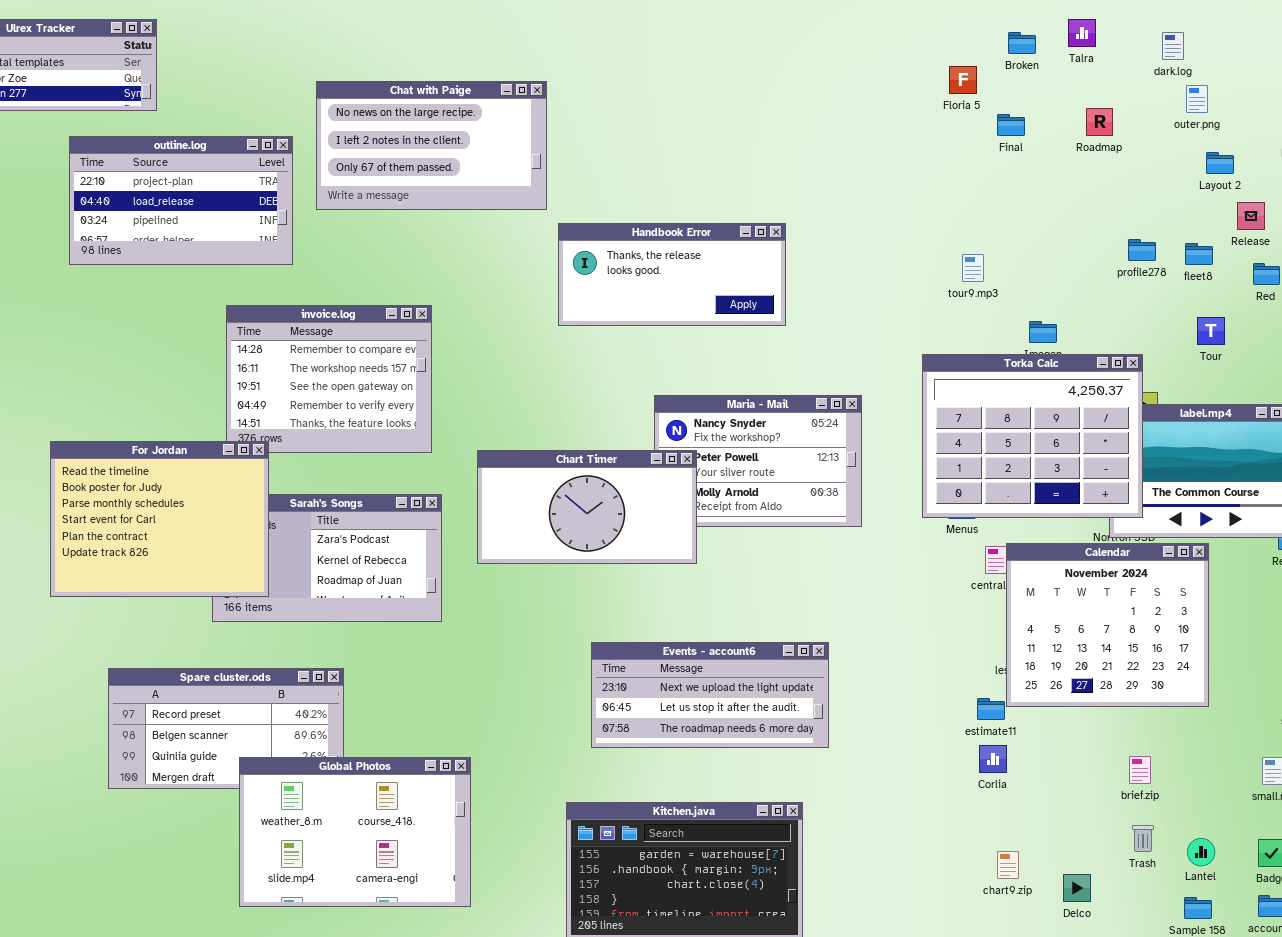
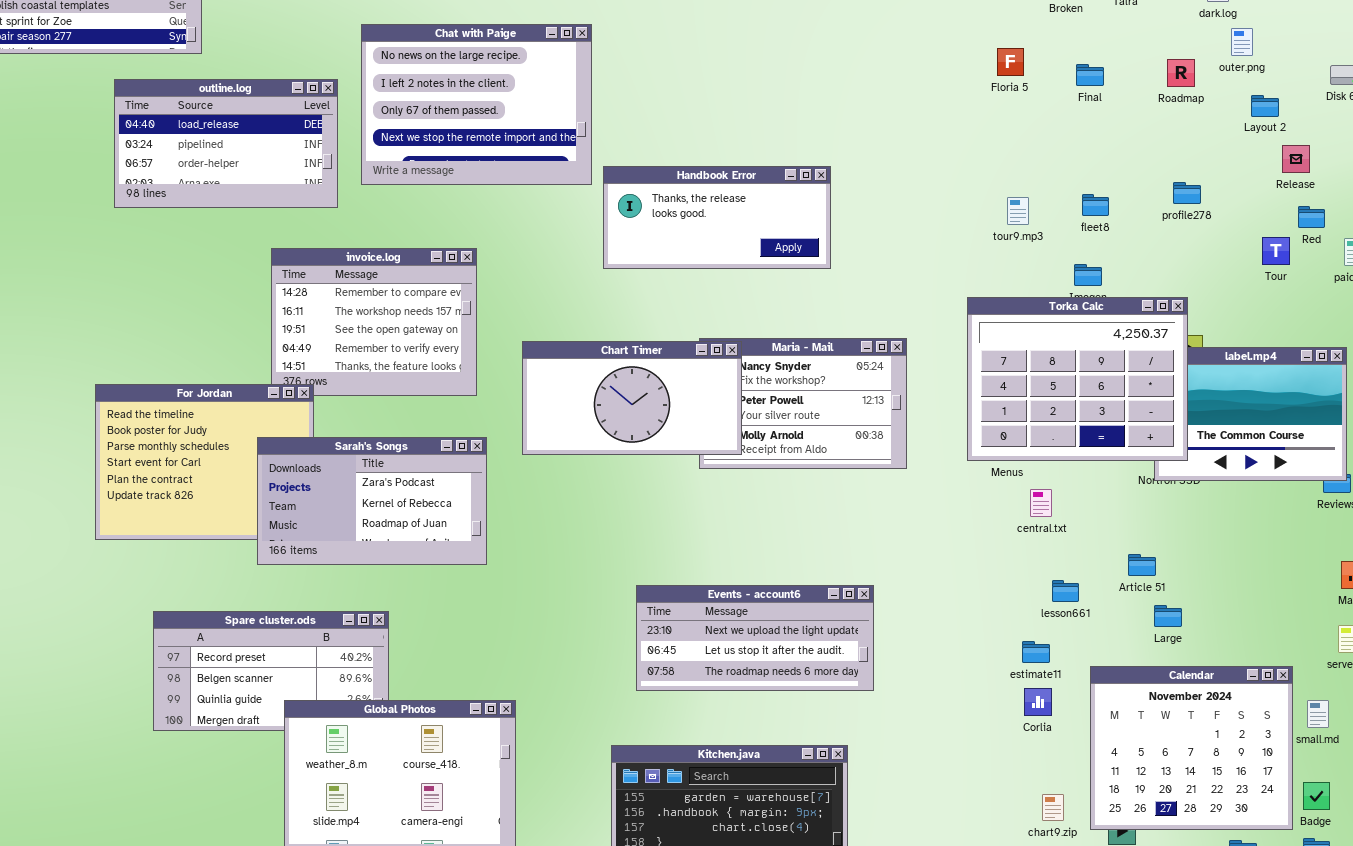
Floria 5: [949,66,977,94] -> [997,48,1024,76], moved
Chat with Paige: [316,81,547,210] -> [361,24,592,185], resized
Roadmap: [1086,108,1113,136] -> [1167,59,1195,87], moved
Final: [997,114,1025,136] -> [1076,64,1104,86], moved
outline.log: [69,136,293,265] -> [114,79,338,208], scrolled down 1 row
fleet8: [1185,243,1213,265] -> [1082,194,1109,216], moved
Tour: [1197,317,1225,345] -> [1262,237,1290,265], moved
Chart Timer: [477,450,697,564] -> [522,341,742,455], moved
Sarah's Songs: [212,494,442,622] -> [257,437,487,565], raised
Calendar: [1006,543,1209,707] -> [1090,666,1293,830], moved

